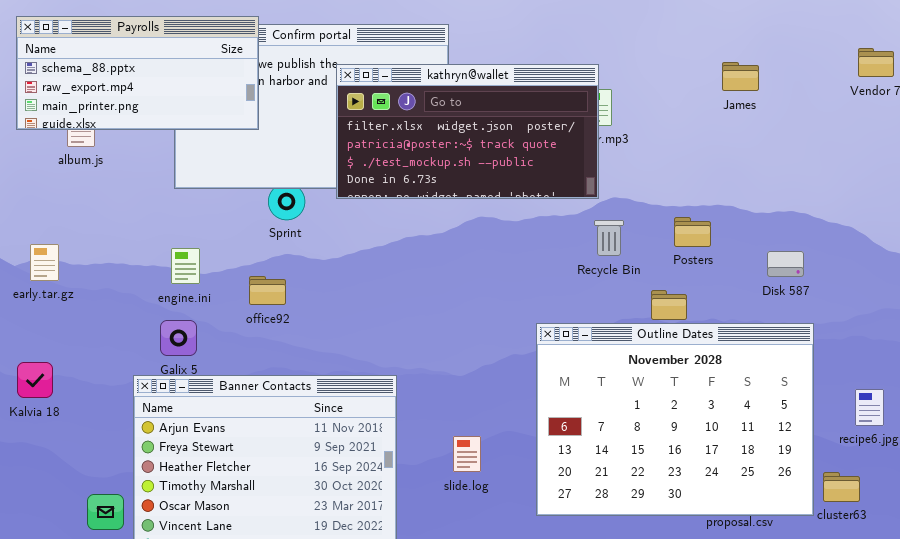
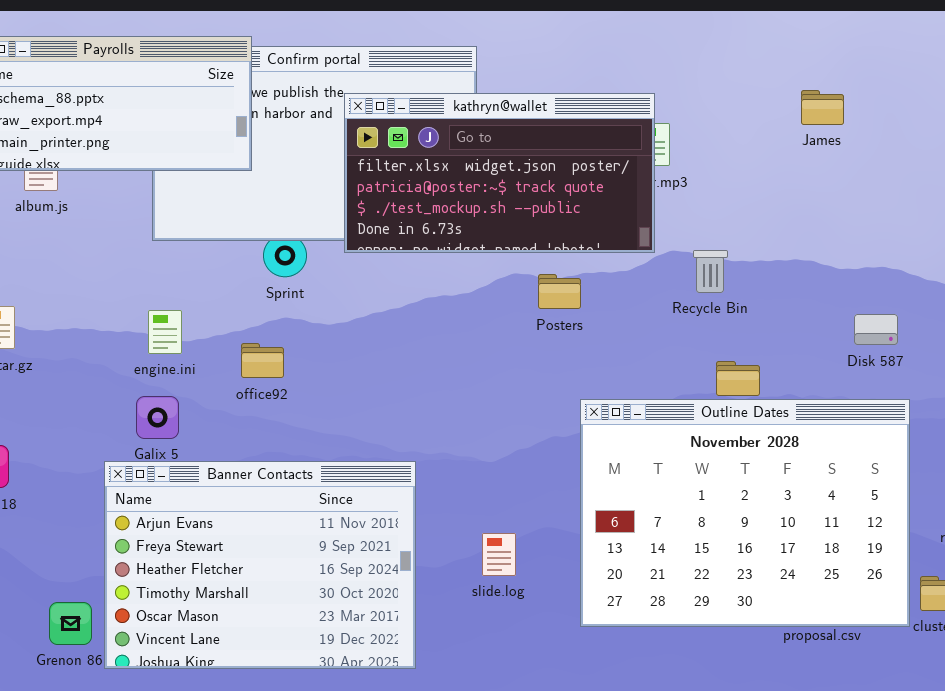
Posters: [674,217,711,247] -> [538,274,581,309], moved
Recycle Bin: [594,220,624,256] -> [693,250,728,293], moved

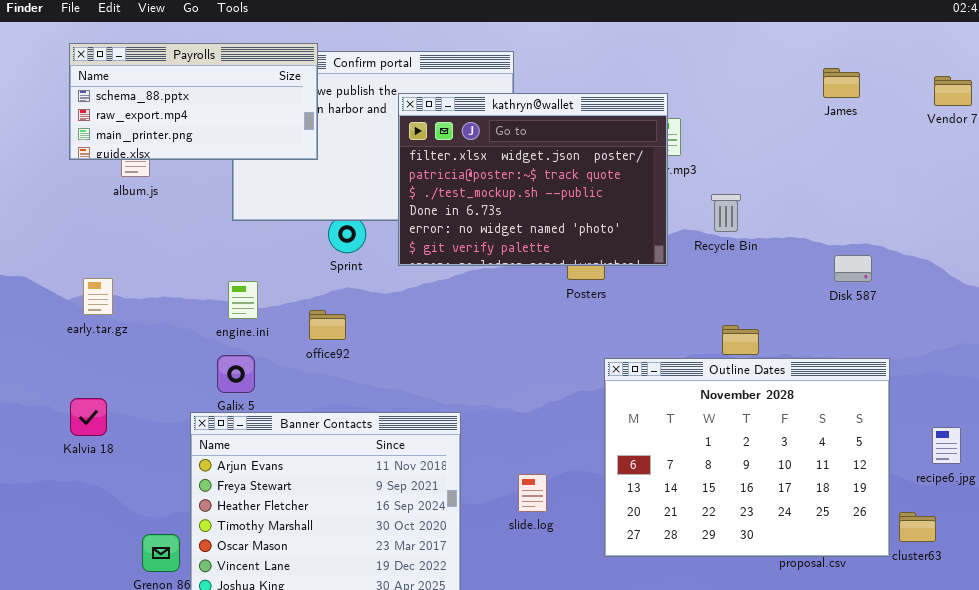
James: [801,90,844,125] -> [823,68,860,98], moved
kathryn@wallet: [344,93,655,253] -> [398,93,668,266], resized
Recycle Bin: [693,250,728,293] -> [711,194,741,232], moved
Disk 587: [854,314,898,345] -> [834,255,872,282], moved

